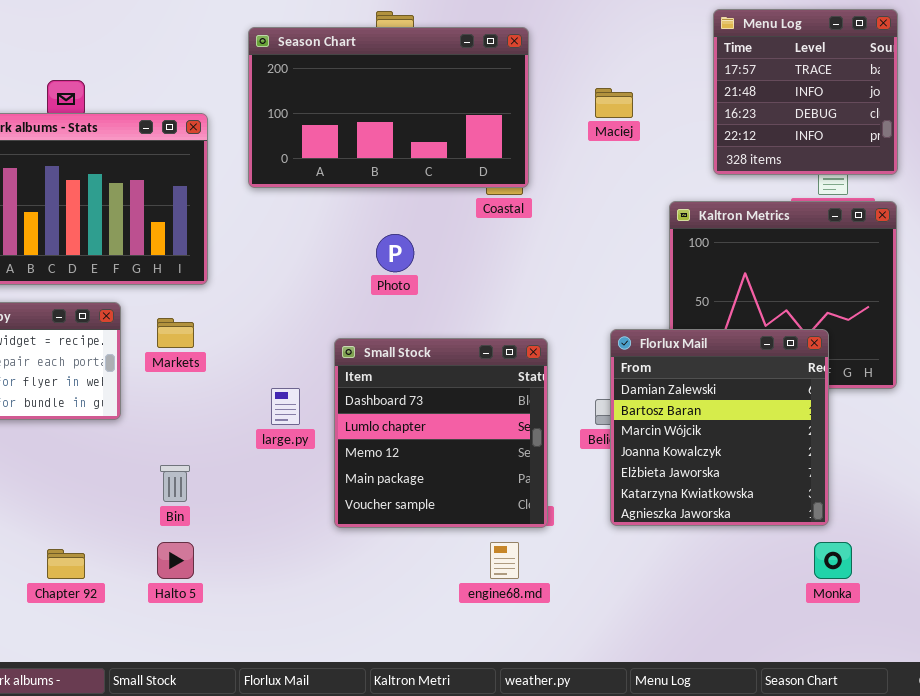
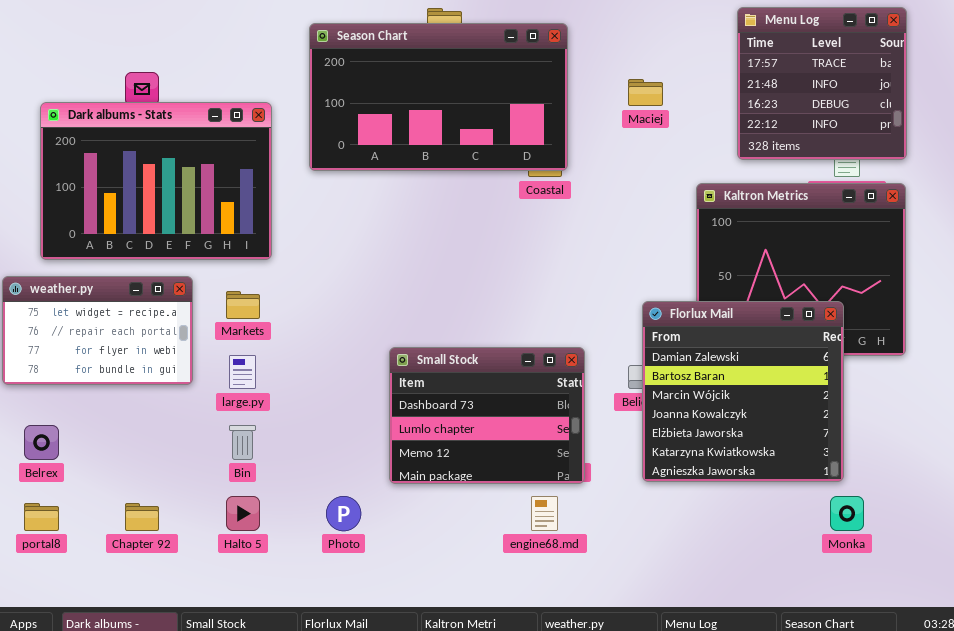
Photo: [376,234,414,272] -> [326,496,361,531], moved
Small Stock: [334,338,548,528] -> [389,347,585,484], resized
large.py: [271,388,300,425] -> [229,355,256,389], moved

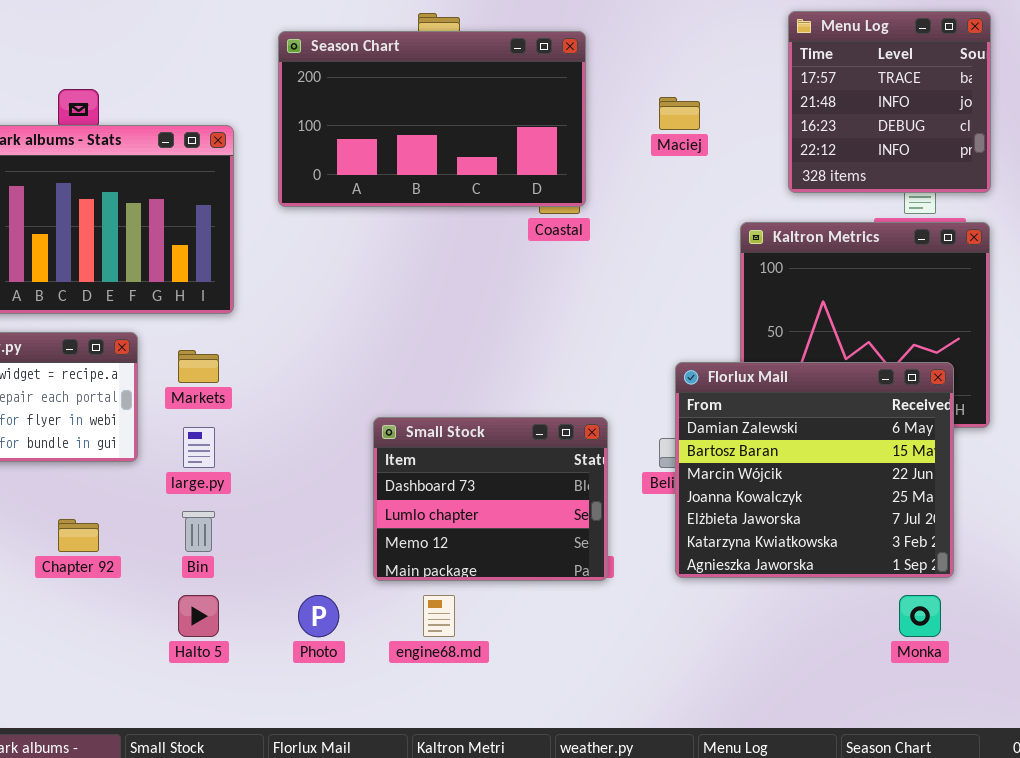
Florlux Mail: [642,301,844,482] -> [675,362,954,578], resized
engine68.md: [531,496,558,531] -> [423,595,455,637], moved
Chapter 92: [125,503,159,531] -> [58,519,99,552], moved

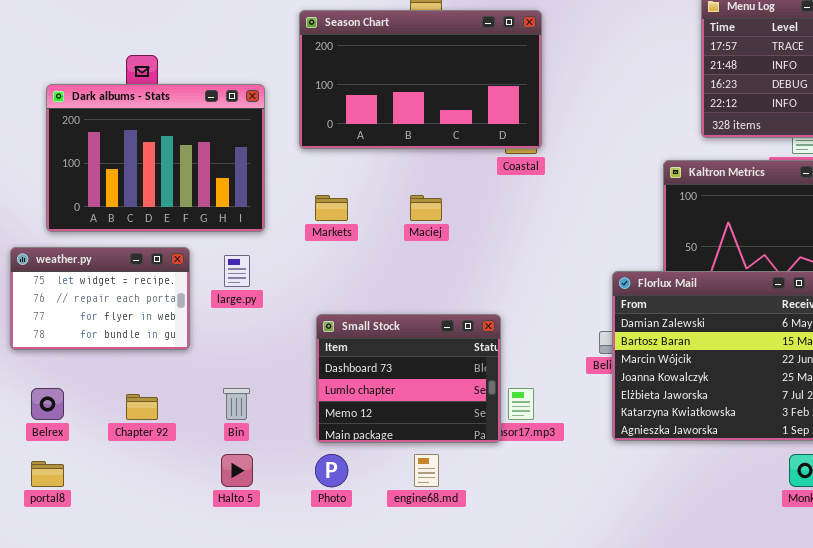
Maciej: [659,97,700,130] -> [410,195,442,221], moved
Markets: [178,350,219,383] -> [315,195,348,221], moved
Small Stock: [373,417,608,581] -> [316,314,501,443], moved
large.py: [183,427,215,468] -> [224,255,250,287], moved

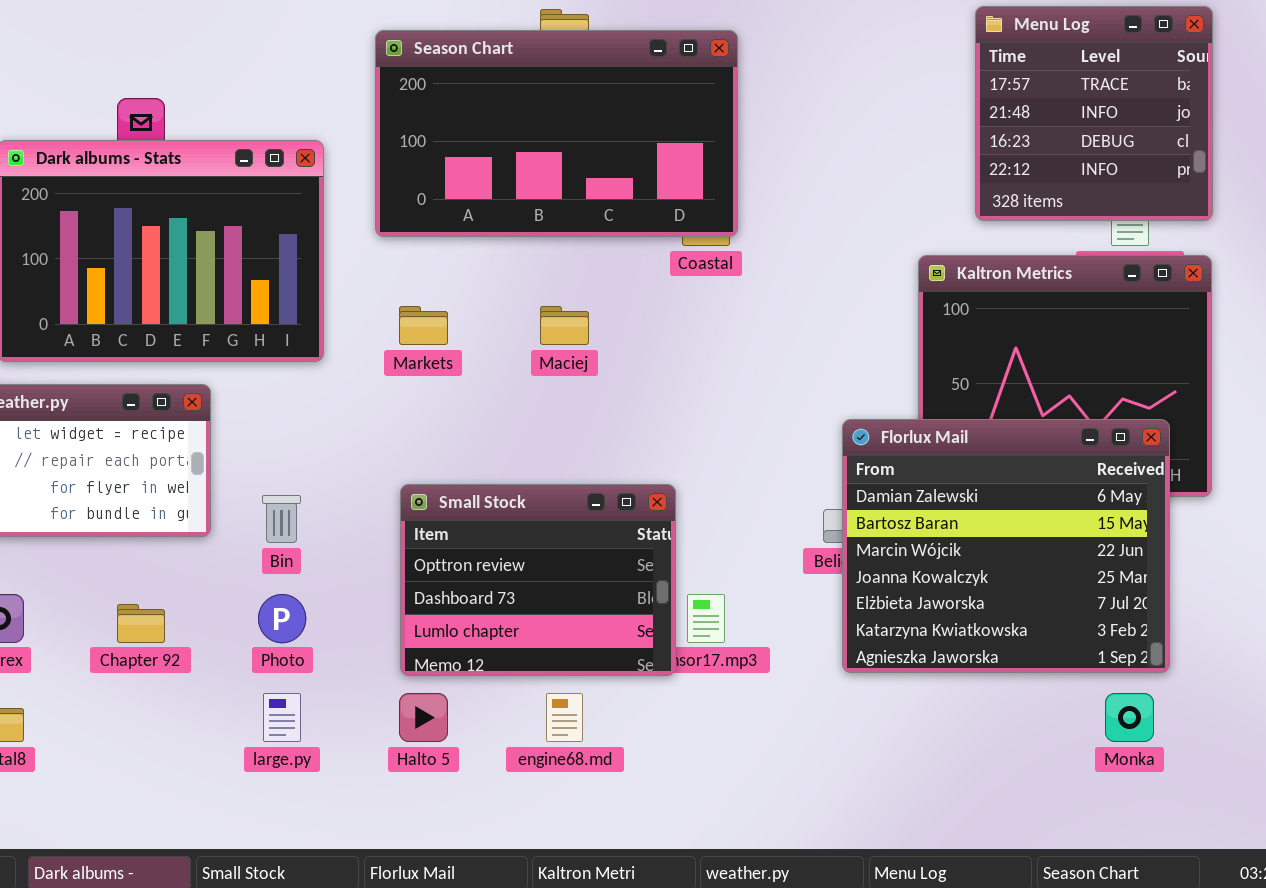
large.py: [224,255,250,287] -> [263,693,301,742], moved
Small Stock: [316,314,501,443] -> [400,484,676,676], scrolled up 1 row
Bin: [223,388,250,420] -> [262,495,301,543], moved
Halto 5: [221,454,253,487] -> [399,693,448,742], moved
Photo: [315,454,348,487] -> [258,594,306,643], moved

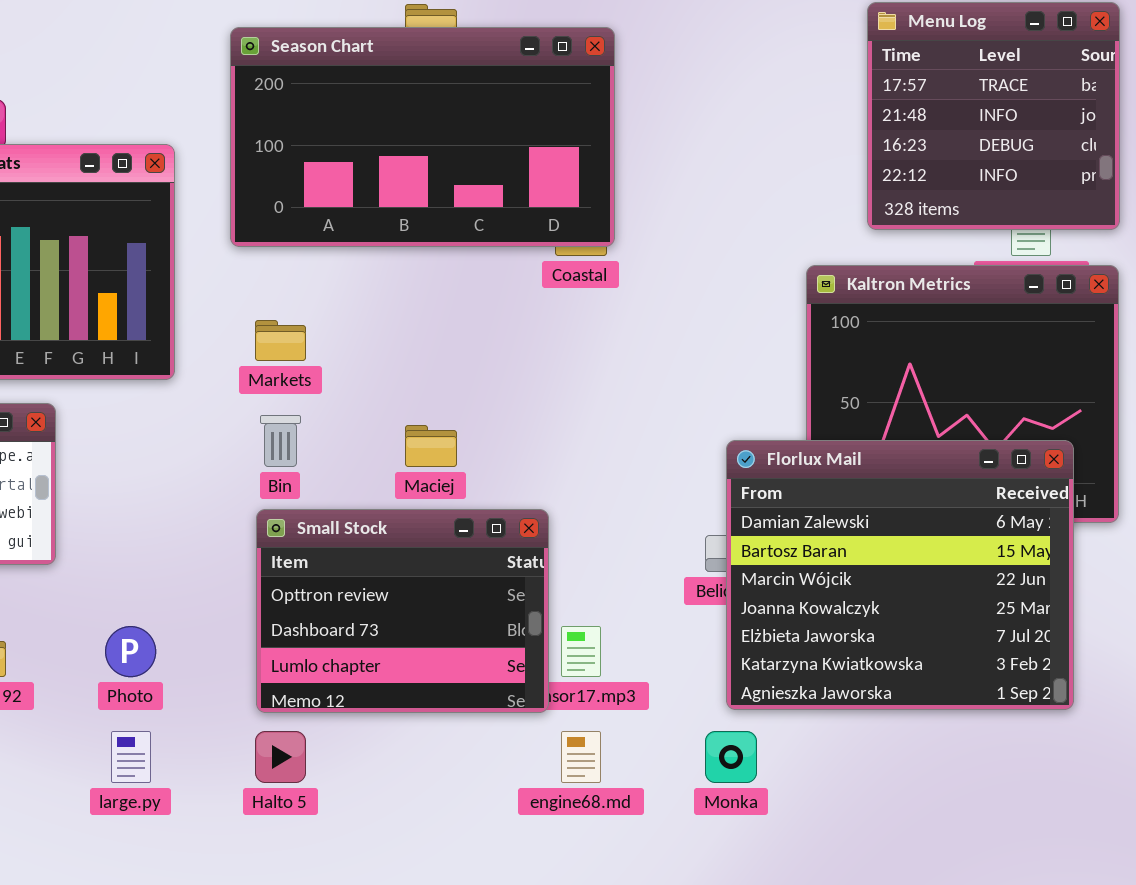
Maciej: [540,306,589,345] -> [405,425,457,467], moved
Bin: [262,495,301,543] -> [260,415,301,467], moved
engine68.md: [546,693,583,742] -> [561,731,601,783], moved
Monka: [1105,693,1154,742] -> [705,731,757,783], moved

